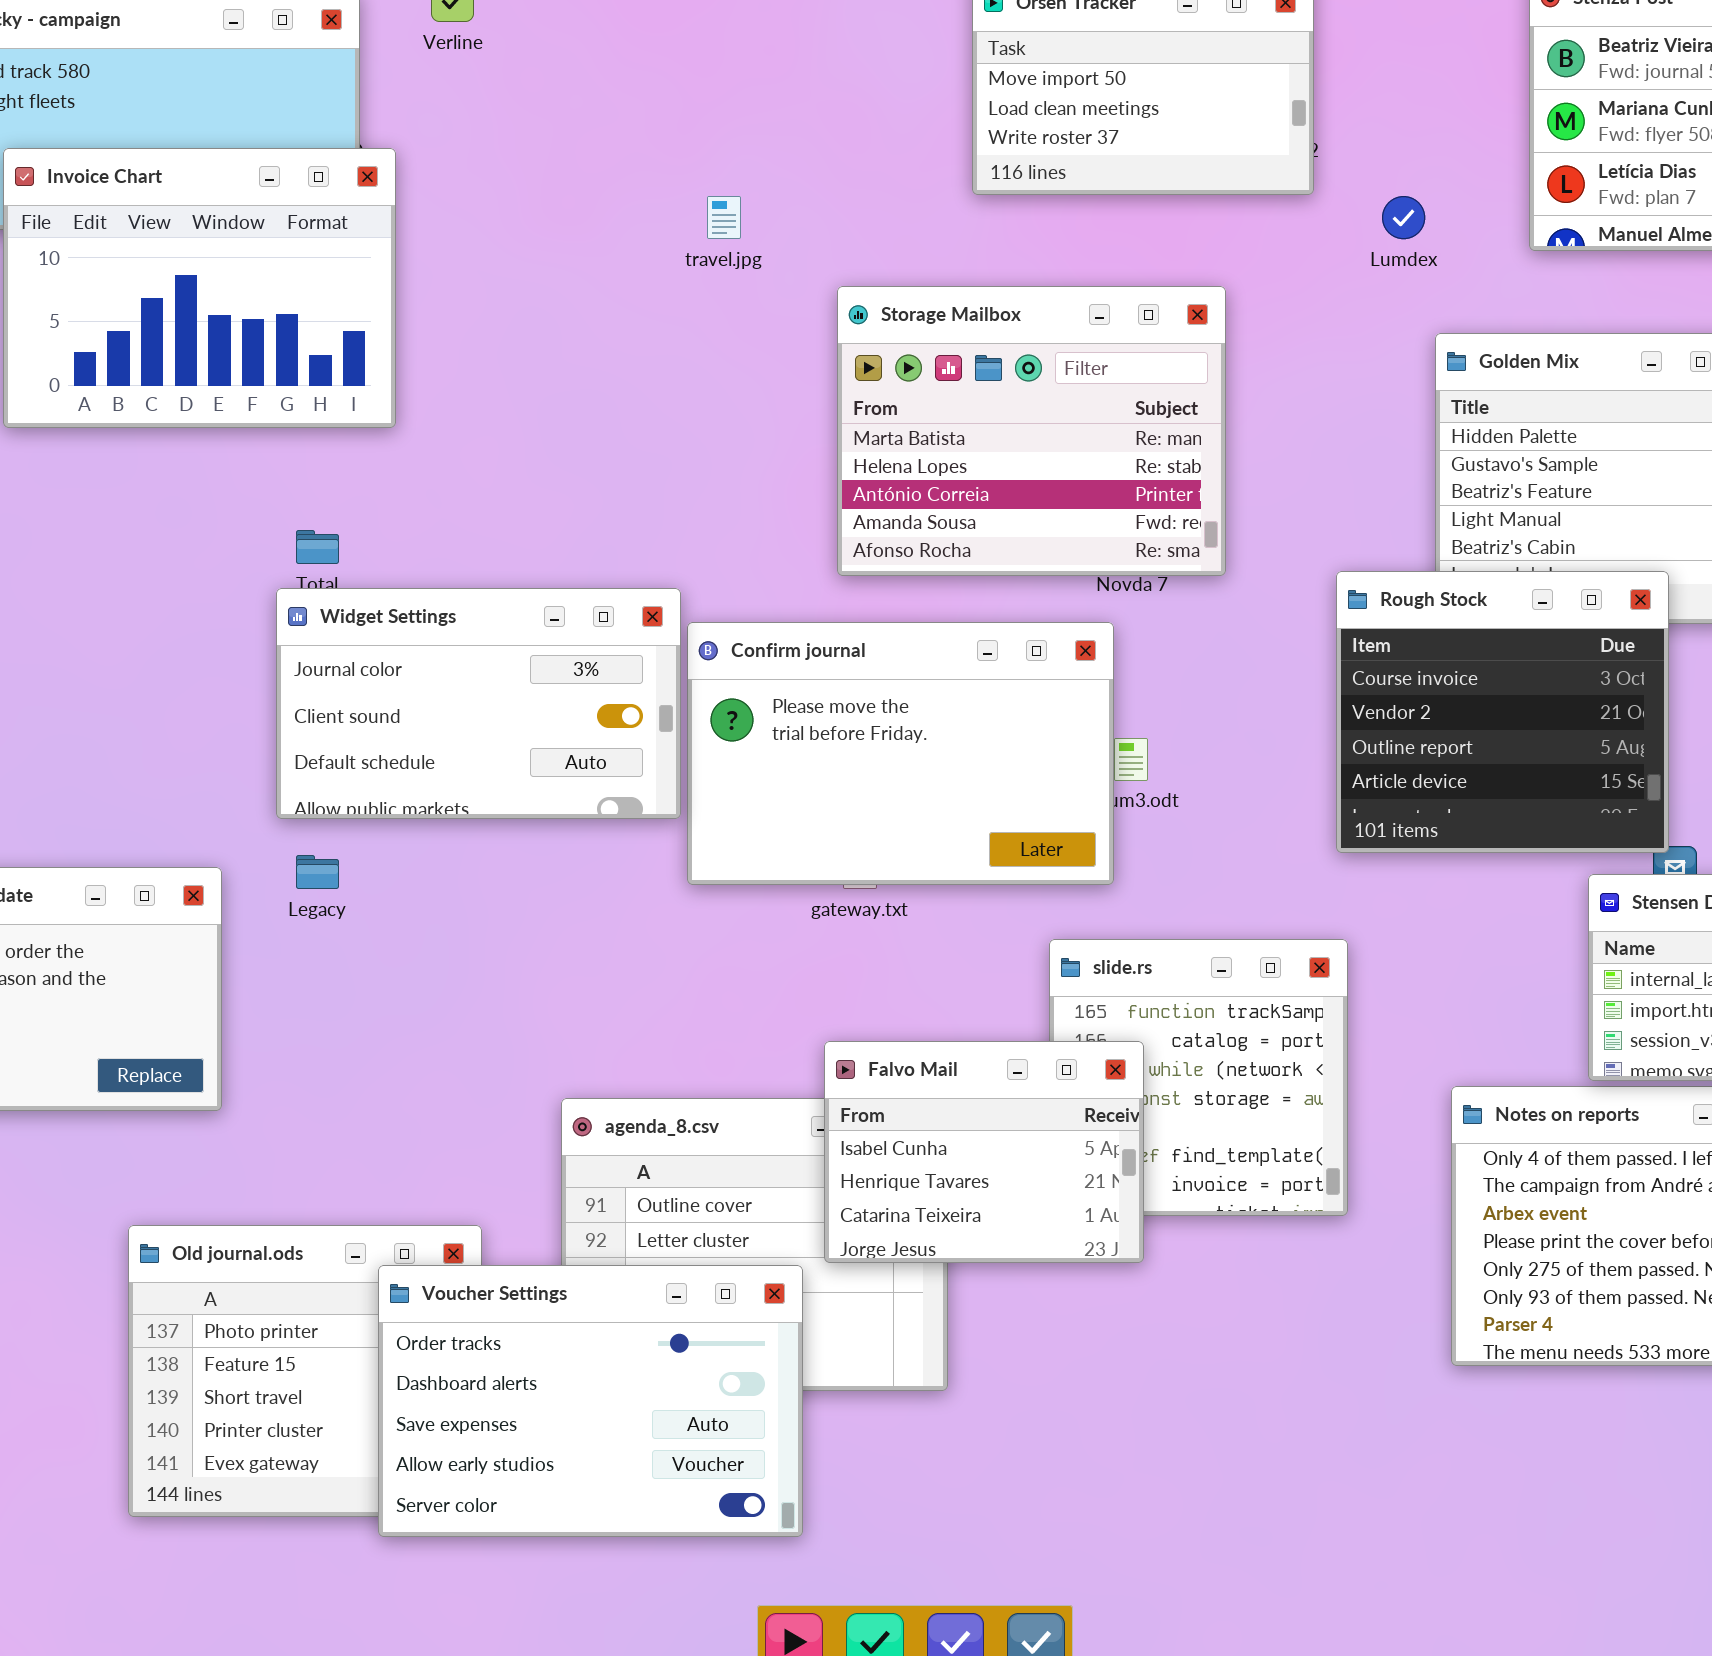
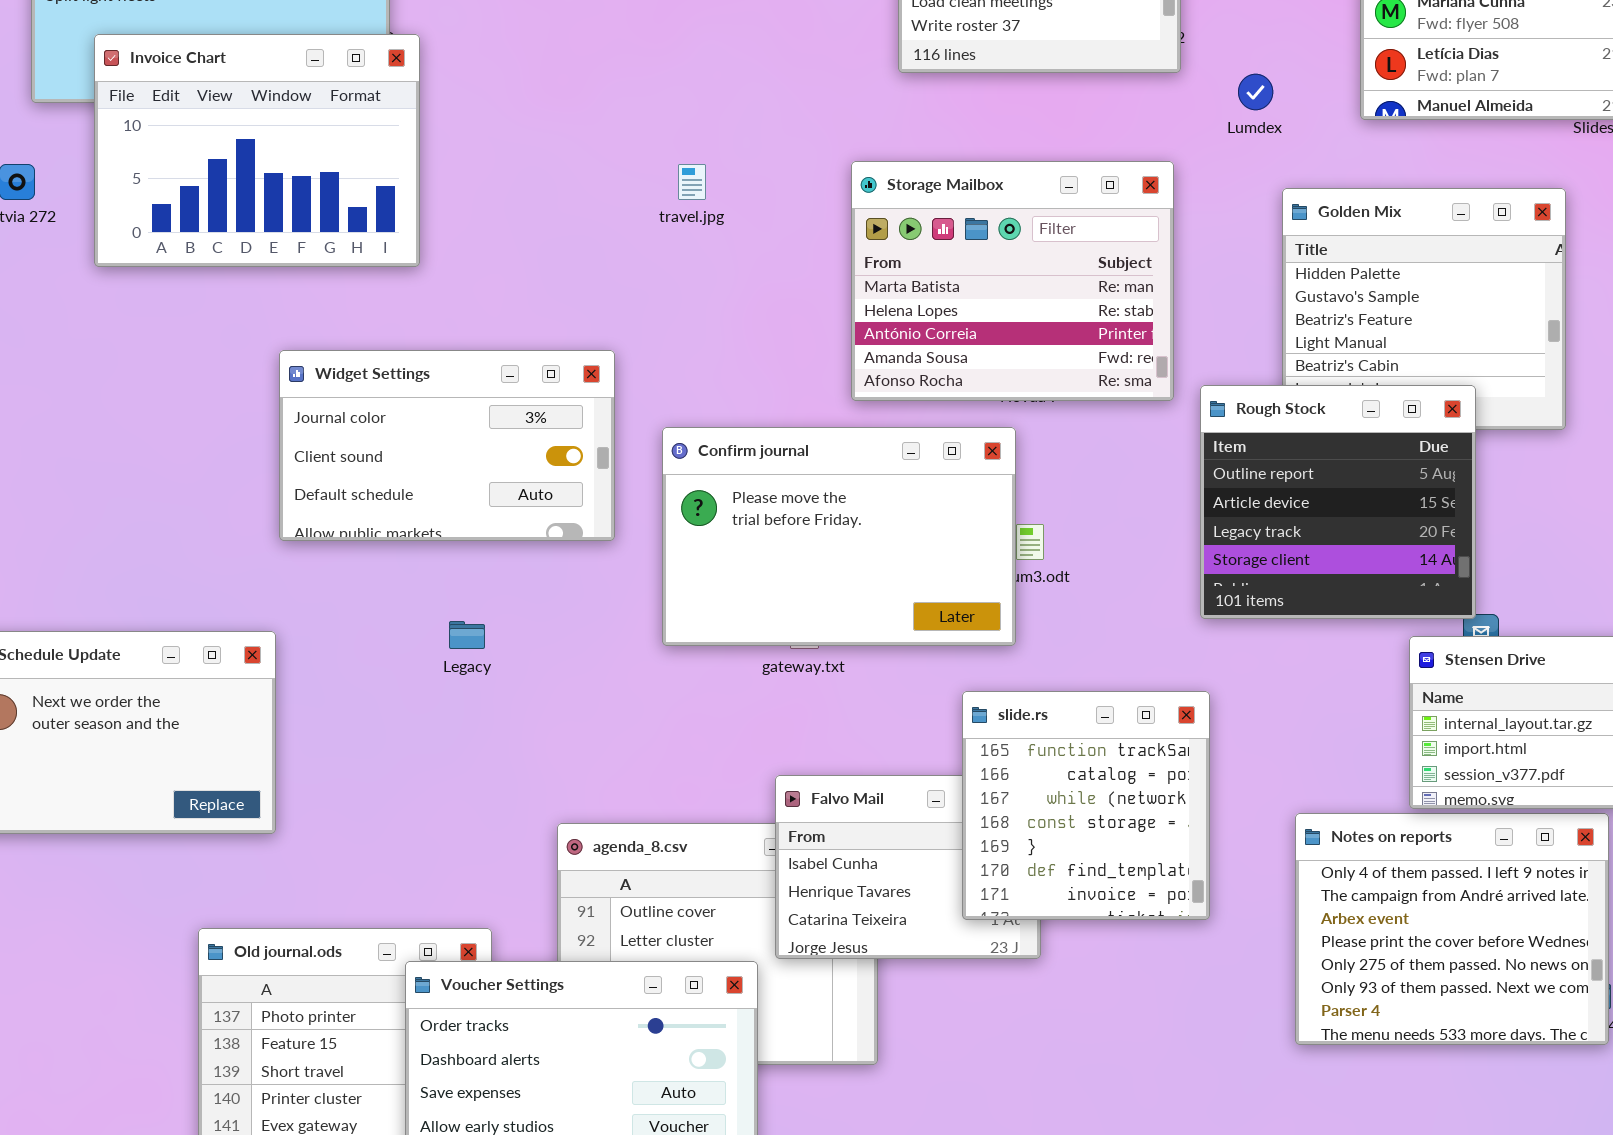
travel.jpg: [707,196,741,239] -> [678,164,706,200], moved
Storage Mailbox: [837,286,1226,576] -> [851,161,1174,401], moved
Rough Stock: [1336,571,1669,853] -> [1200,385,1476,619], scrolled down 2 rows
Widget Settings: [276,588,681,819] -> [279,350,615,541], moved
Legacy: [296,855,339,889] -> [449,621,485,649], moved
slide.rs: [1049,939,1348,1216] -> [962,691,1210,920], raised

